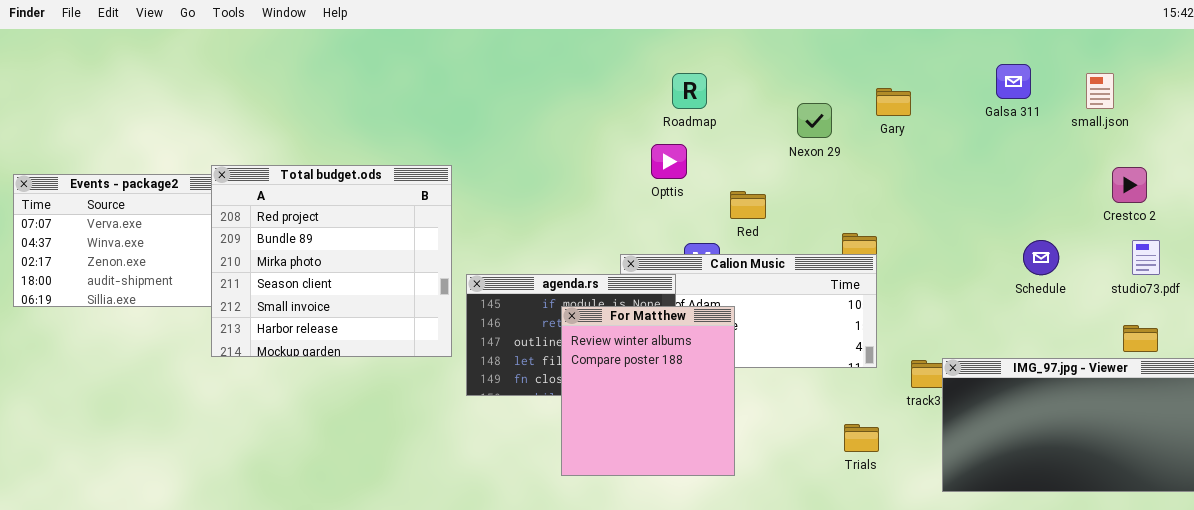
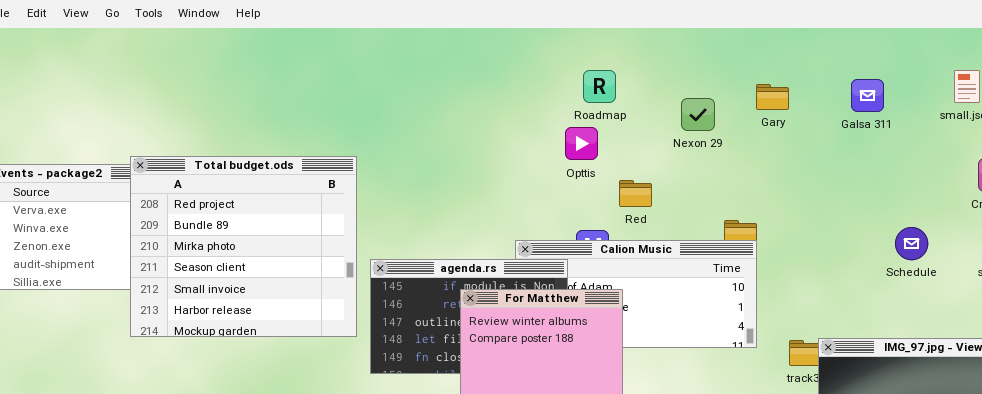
Galsa 311: [996,64,1031,99] -> [851,79,884,112], moved
Roadmap: [672,73,707,109] -> [583,70,616,103], moved
Opttis: [651,144,687,179] -> [565,127,598,160], moved

